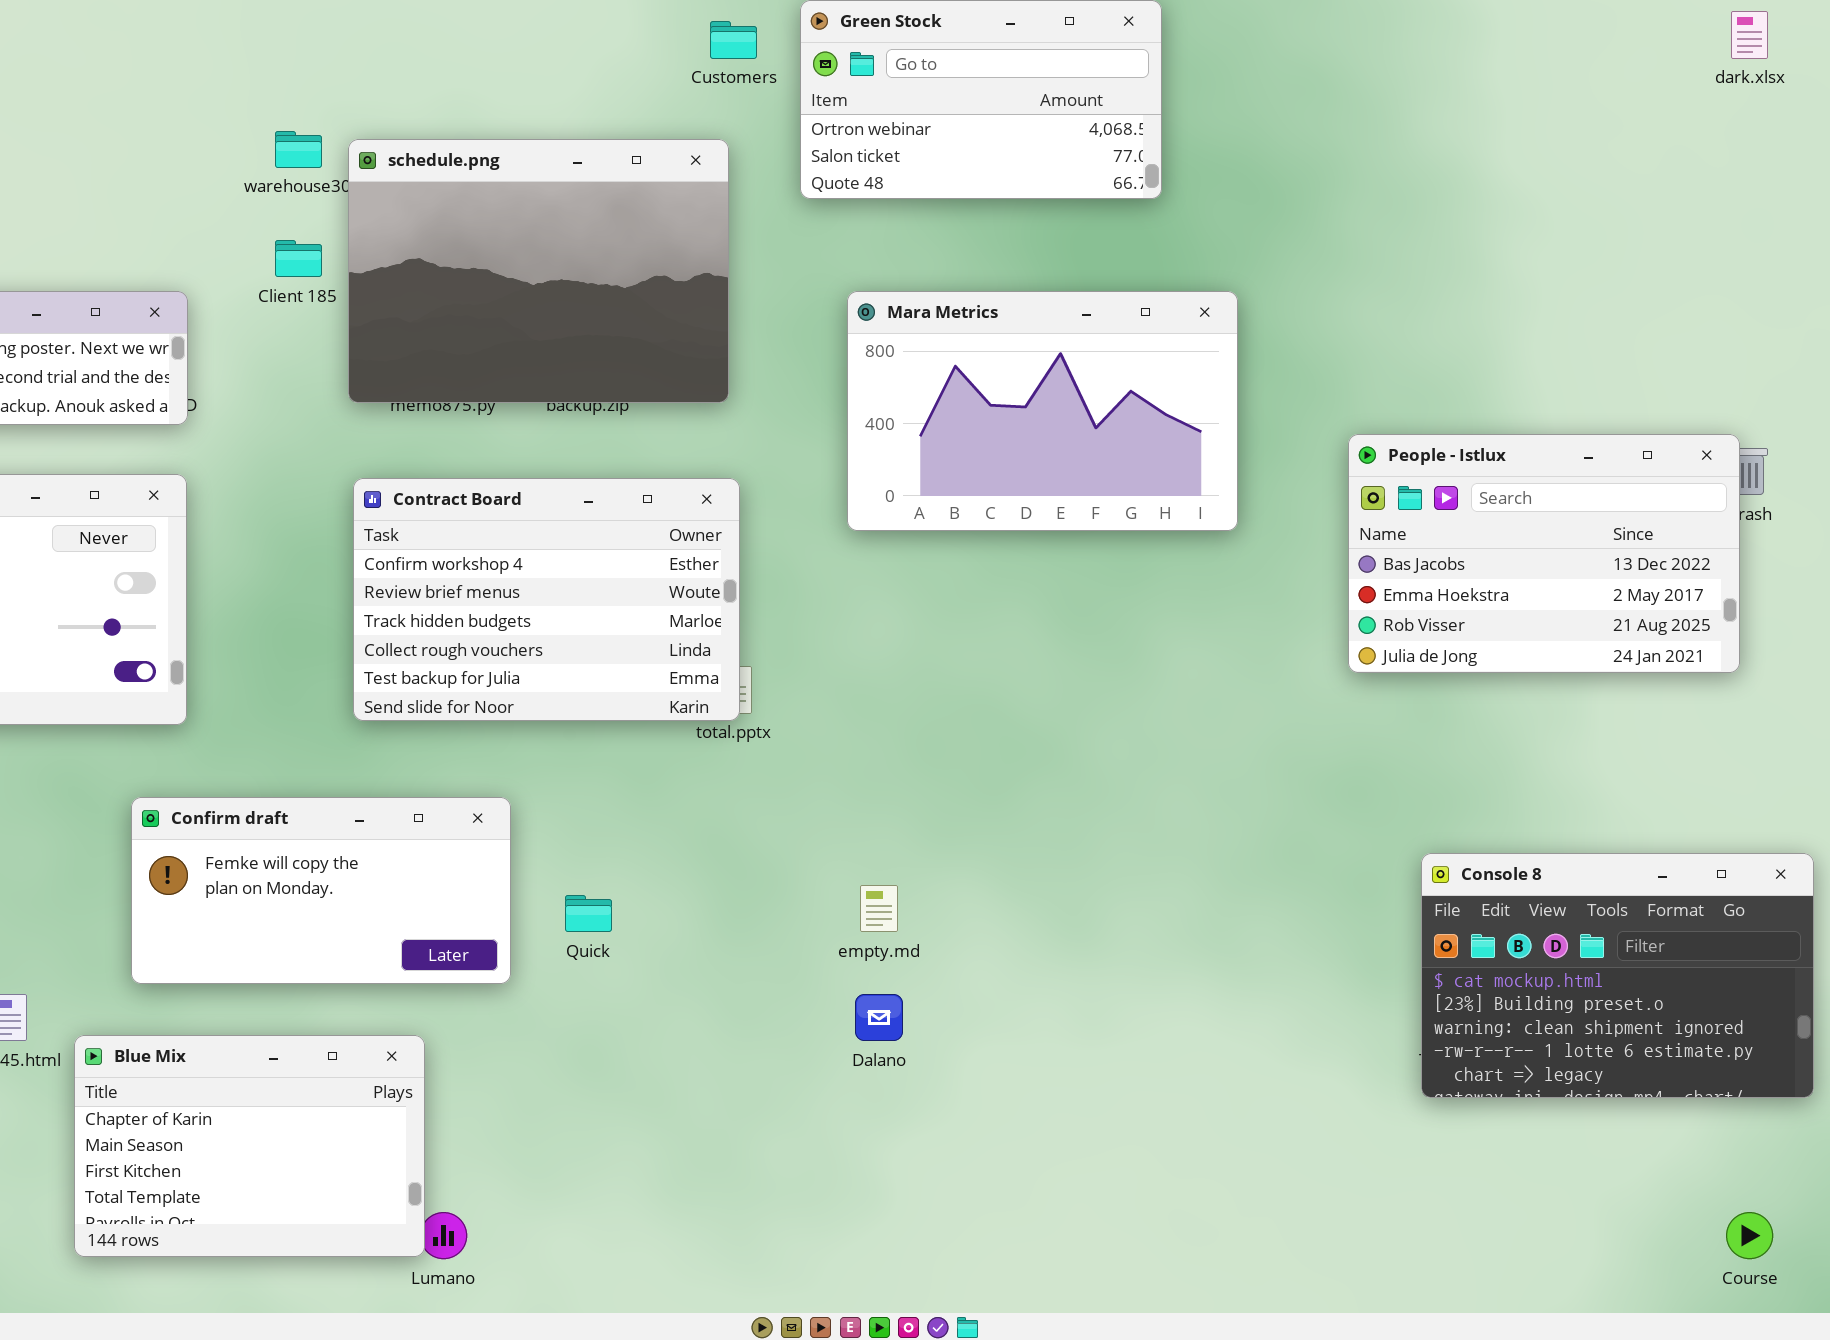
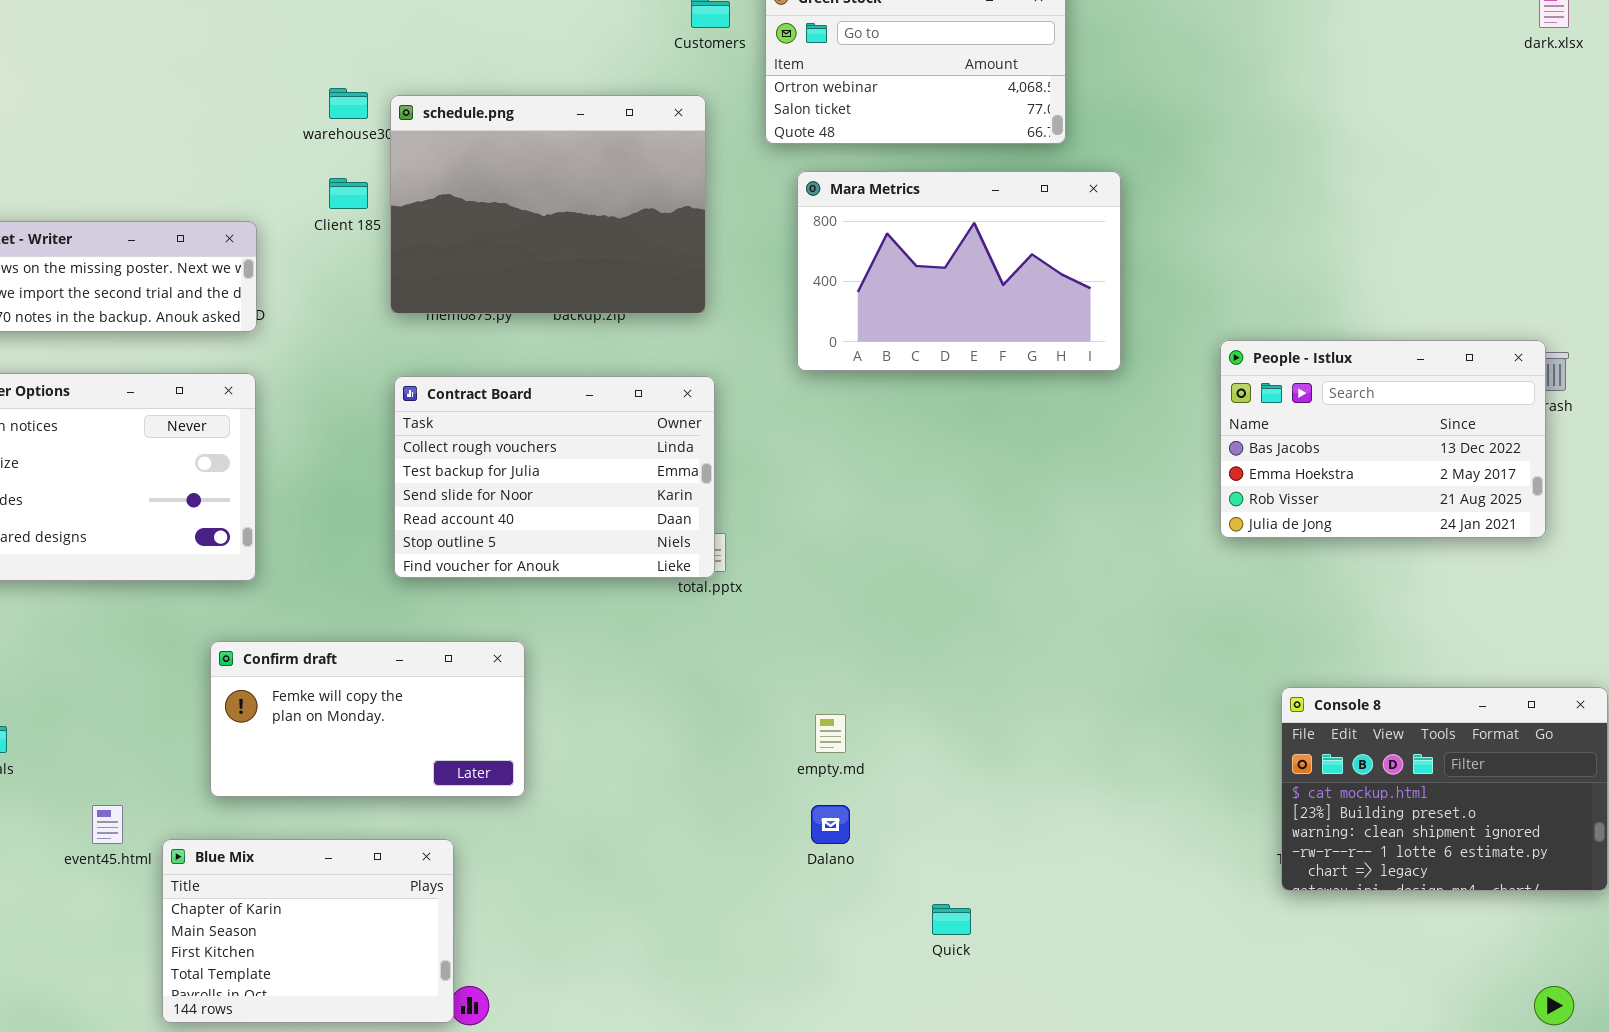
Mara Metrics: [847,291,1238,531] -> [797,171,1121,371], moved
Contract Board: [353,478,740,721] -> [394,376,715,578], scrolled down 3 rows
Quick: [565,895,612,932] -> [932,904,971,935], moved

